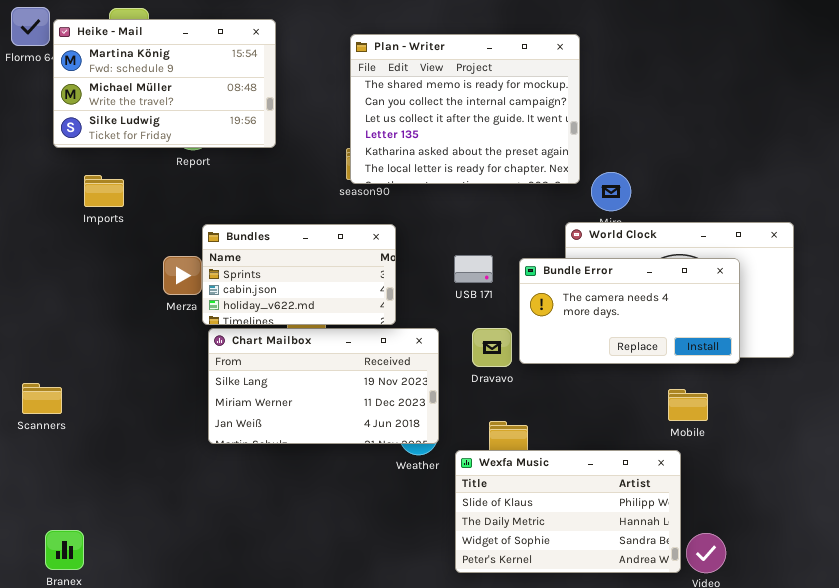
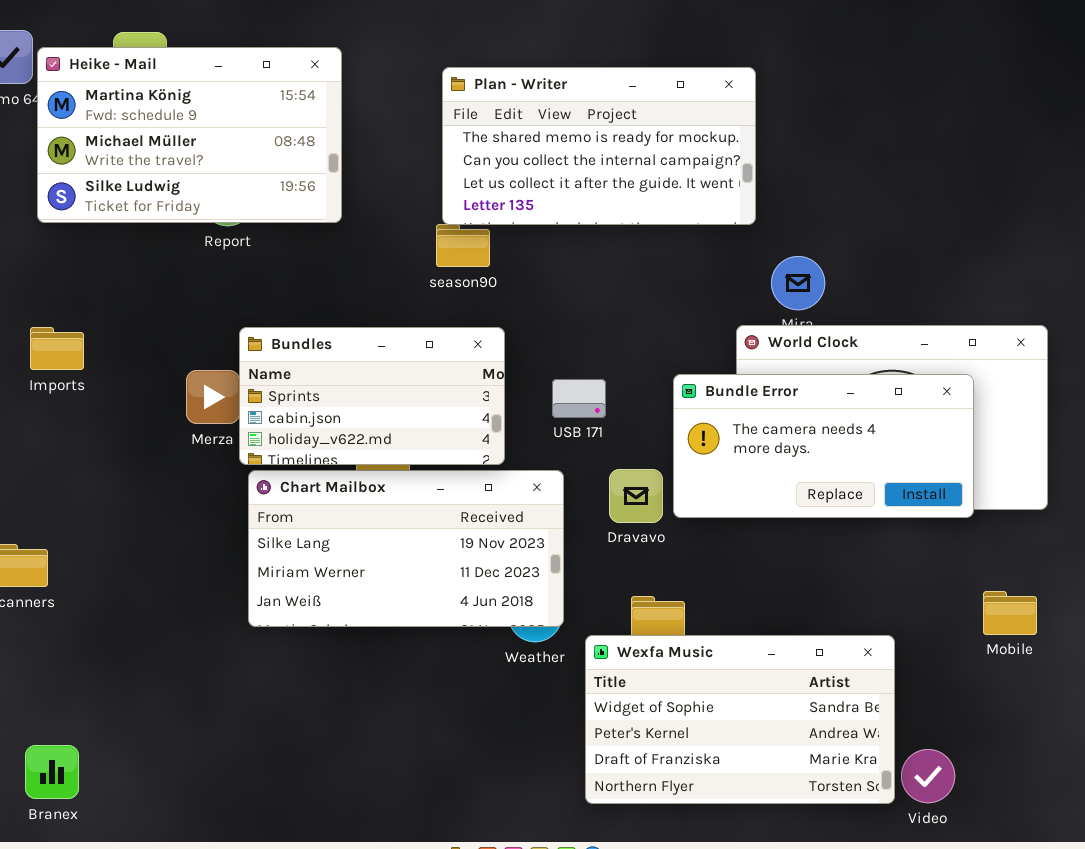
Plan - Writer: [350,34,580,184] -> [442,67,756,225], resized
Imports: [84,175,124,207] -> [30,327,84,370], moved
USB 171: [454,255,493,283] -> [552,379,606,418], moved
Mobile: [668,389,708,421] -> [983,591,1037,635], moved
Wexfa Music: [455,450,681,573] -> [585,635,895,804], scrolled down 2 rows

